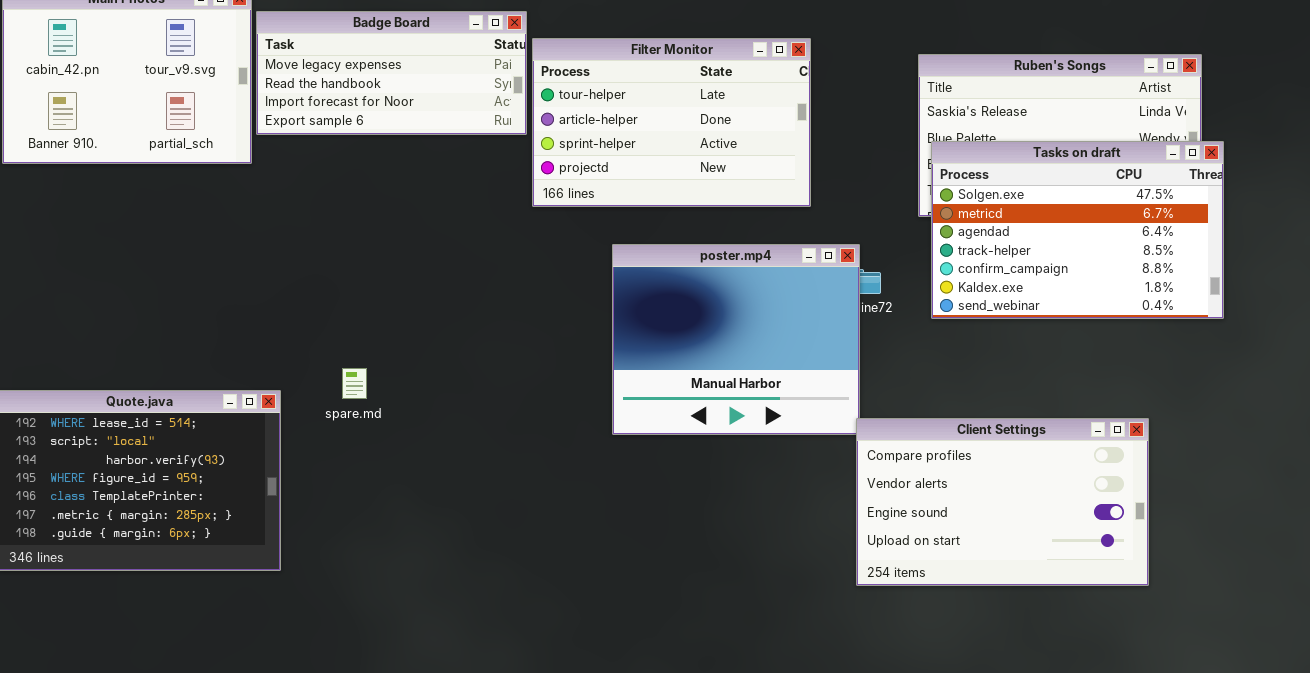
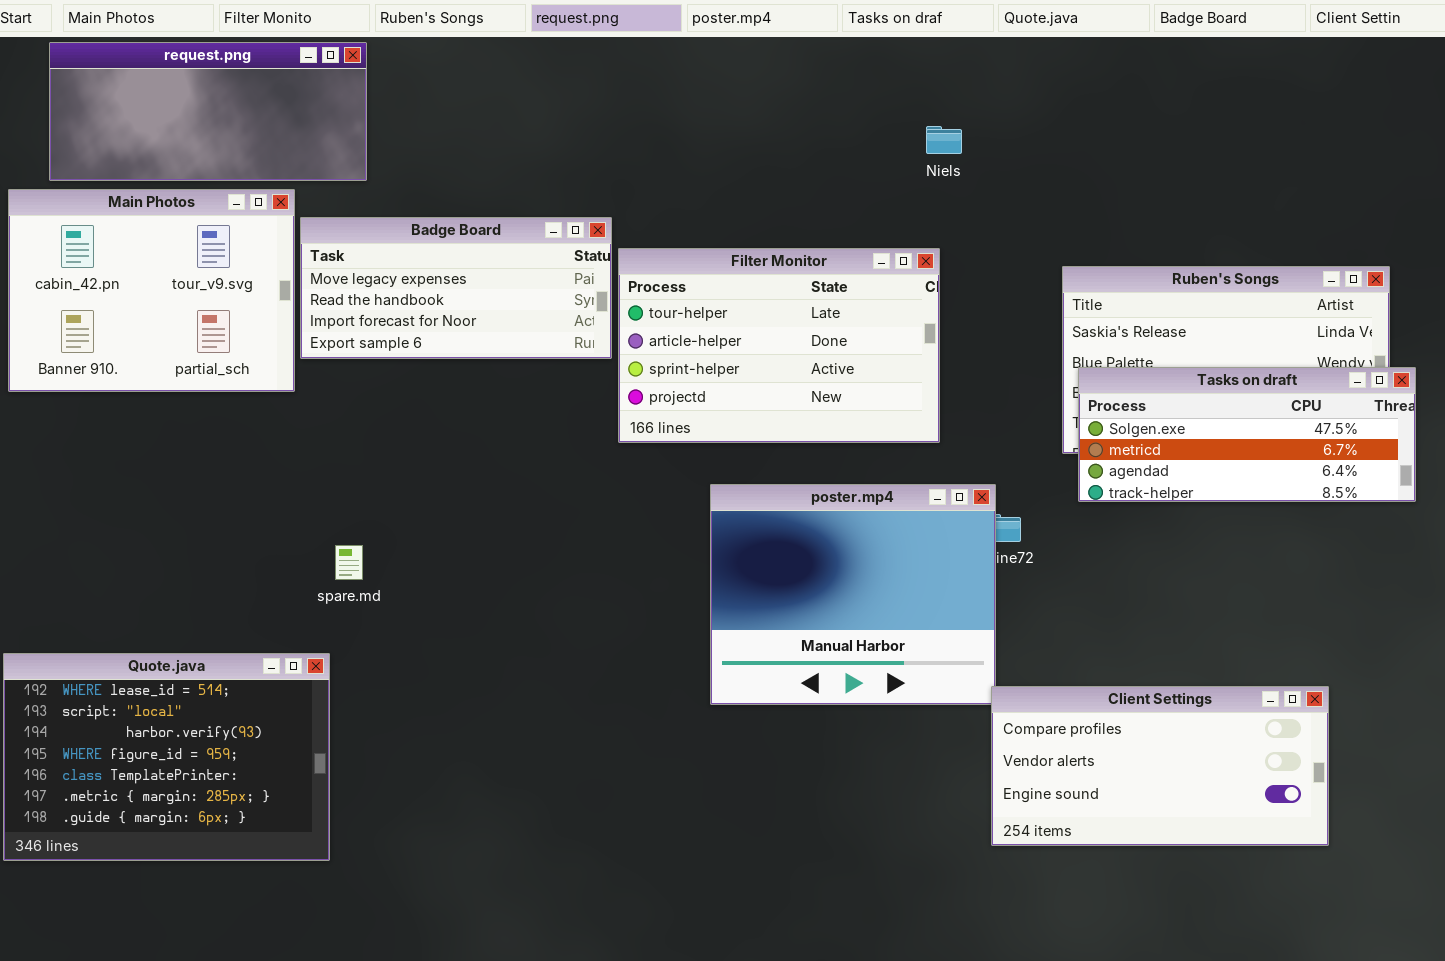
Tasks on draft: [931,141,1224,319] -> [1078,367,1416,502], resized
spare.md: [342,368,367,399] -> [335,545,363,580], moved
Client Settings: [856,418,1149,586] -> [991,686,1329,846], resized

